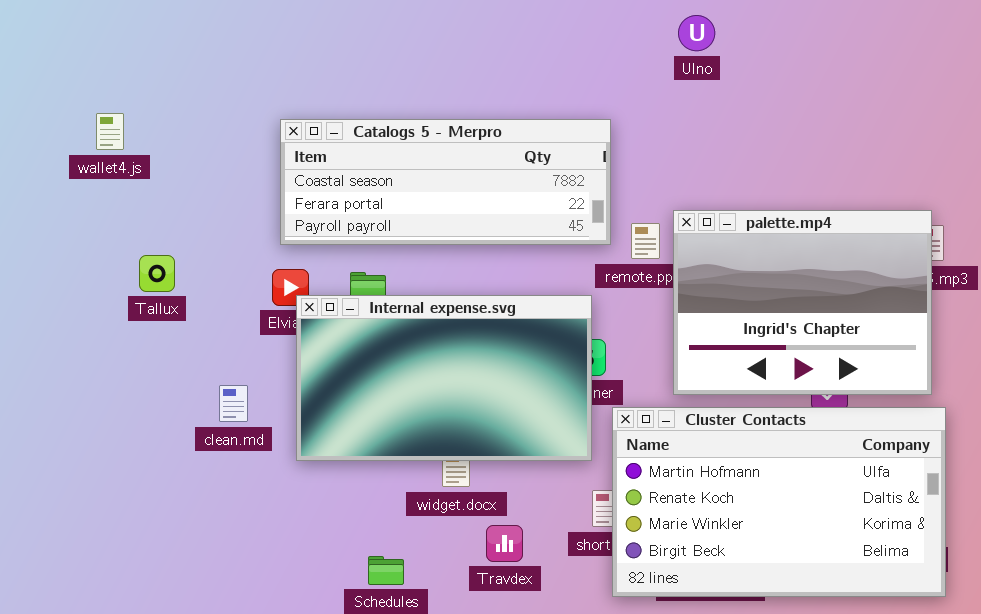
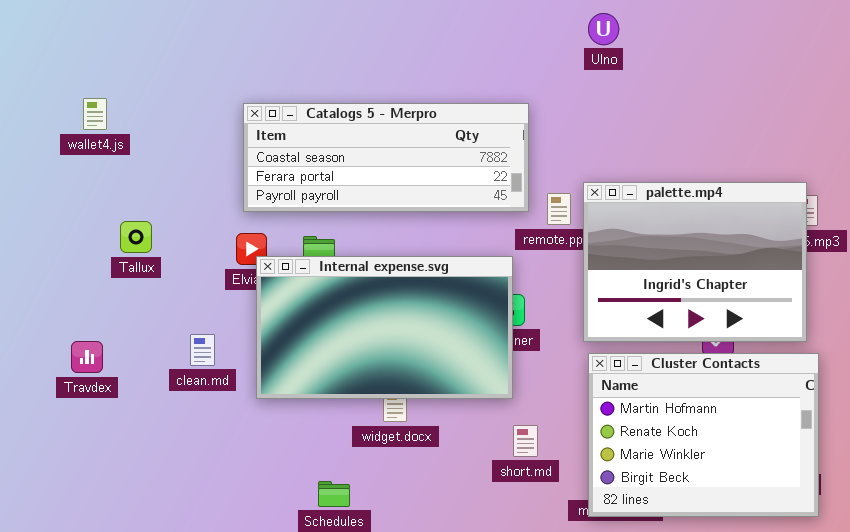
Cluster Contacts: [612,407,946,597] -> [588,353,819,517], resized
Travdex: [486,525,523,562] -> [71,341,103,373], moved

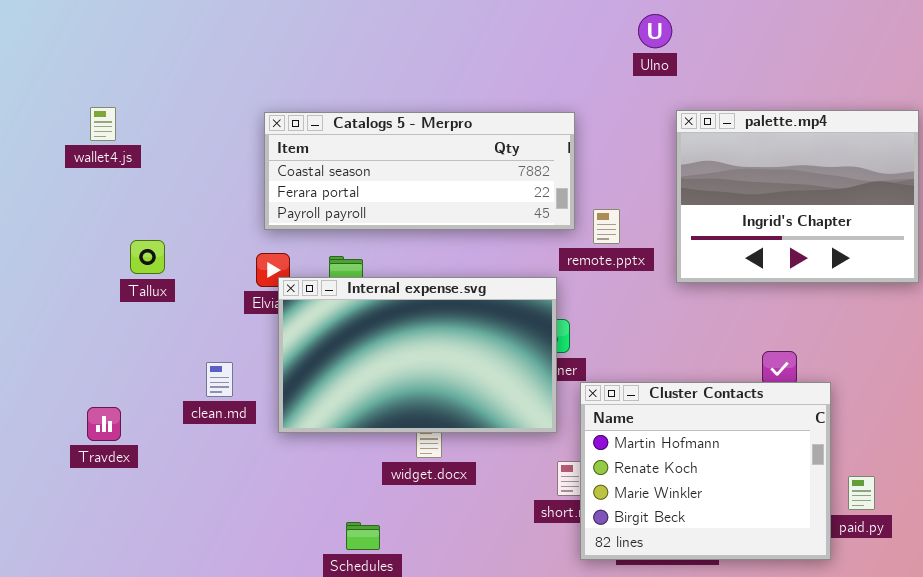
palette.mp4: [583,182,807,342] -> [676,110,919,283], moved
Travdex: [71,341,103,373] -> [87,407,121,441], moved
Cluster Contacts: [588,353,819,517] -> [580,382,831,560], moved

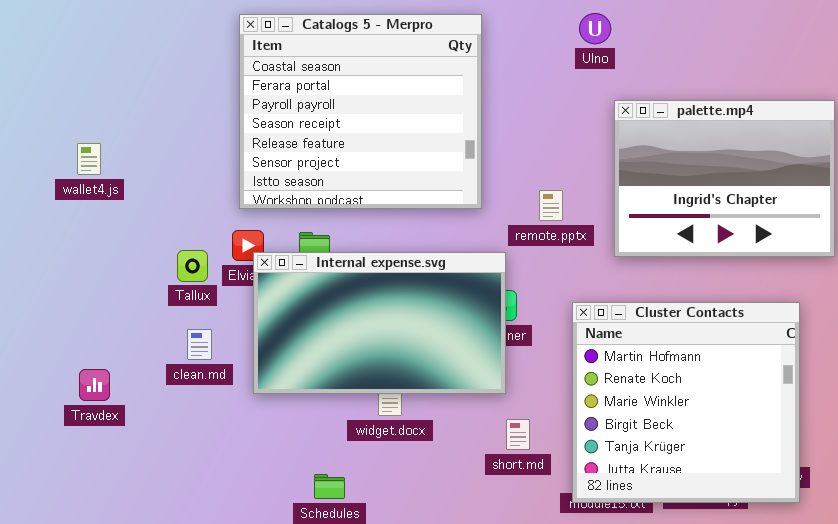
wallet4.js: [90,107,116,141] -> [77,143,101,175], moved
Catalogs 5 - Merpro: [264,112,575,230] -> [239,14,482,209], resized
Tallux: [130,240,165,274] -> [177,250,208,282], moved
Cluster Contacts: [580,382,831,560] -> [572,302,800,503], moved, resized

